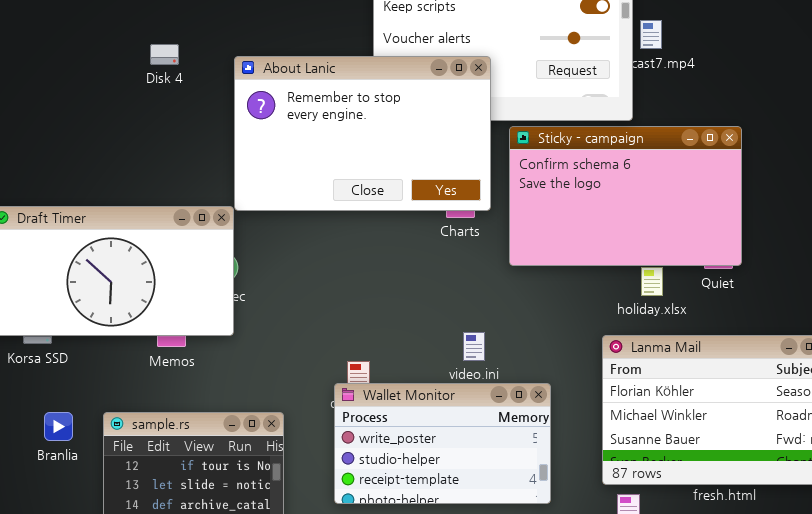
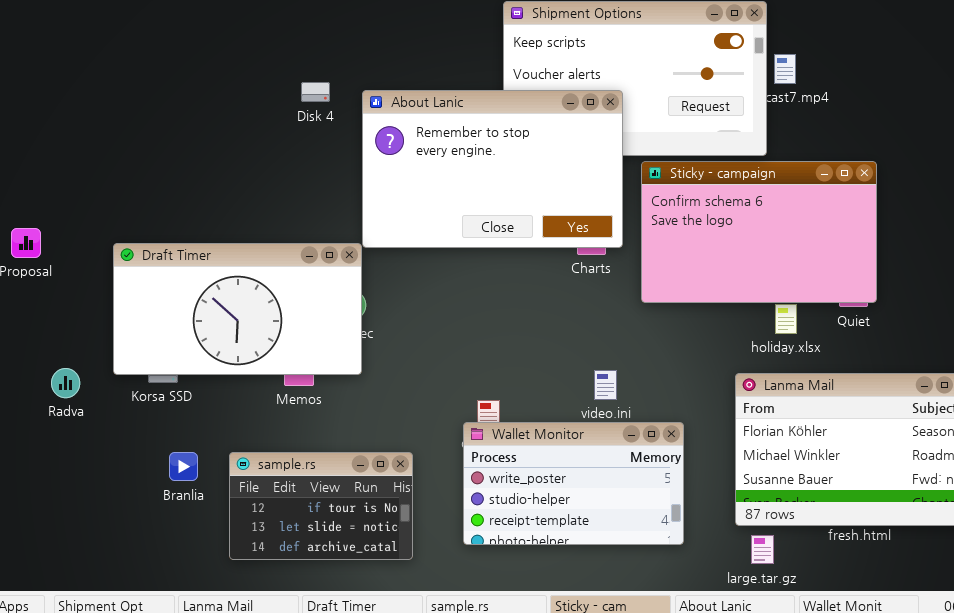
Disk 4: [150,44,179,65] -> [301,82,330,102], moved

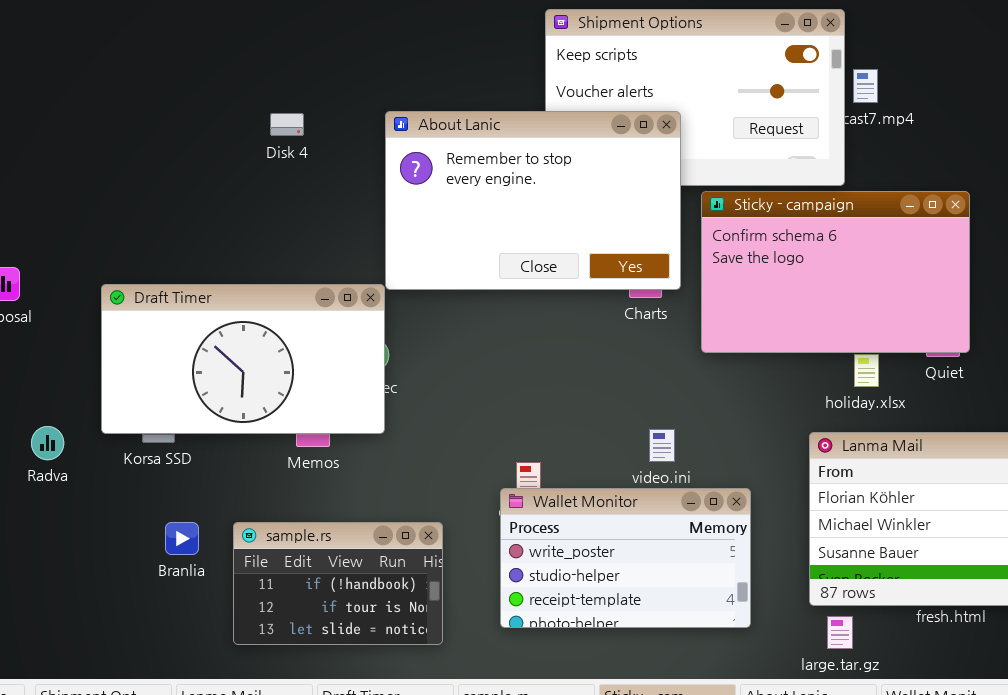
Disk 4: [301,82,330,102] -> [270,113,304,136], moved
sample.rs: [229,452,413,560] -> [233,522,443,645], scrolled up 1 row

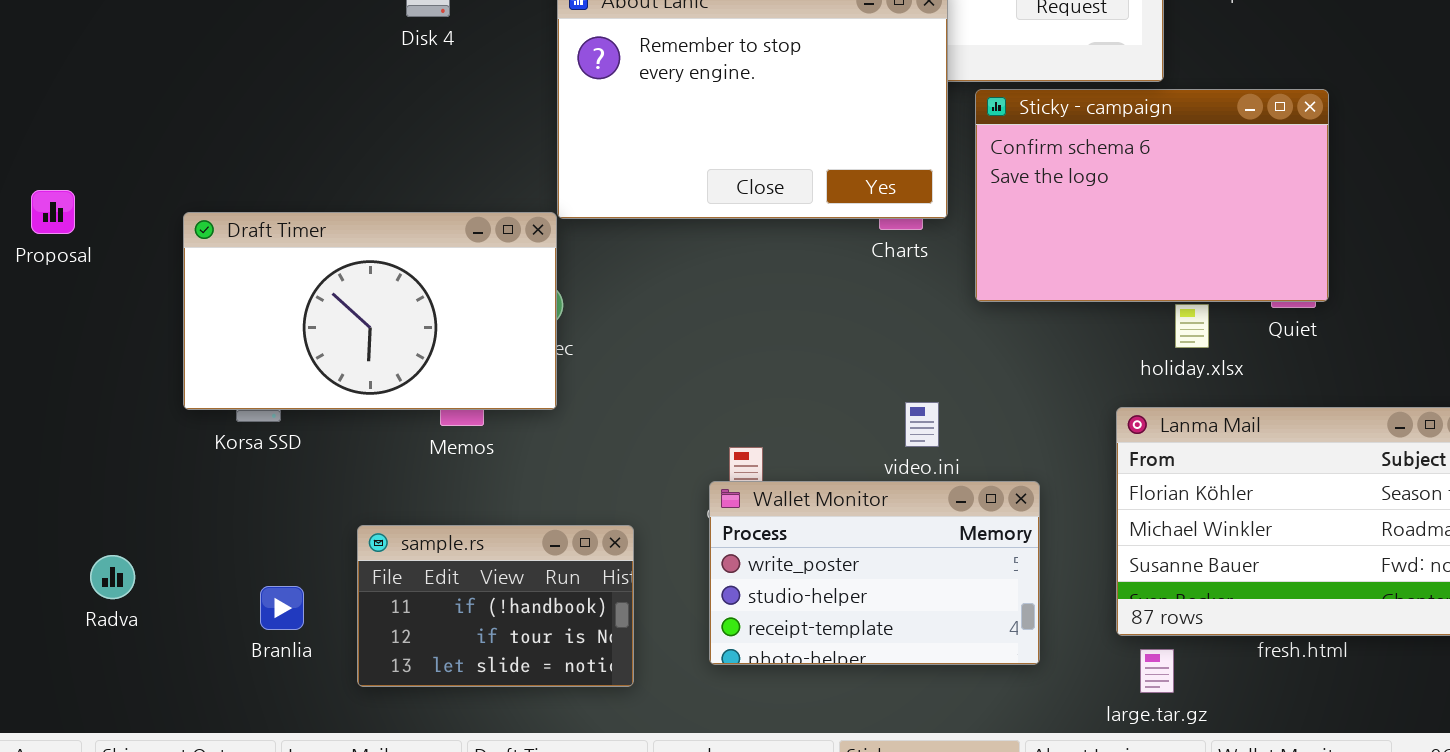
Radva: [31,426,64,460] -> [90,555,135,599], moved
Branlia: [165,522,199,555] -> [260,586,304,630], moved

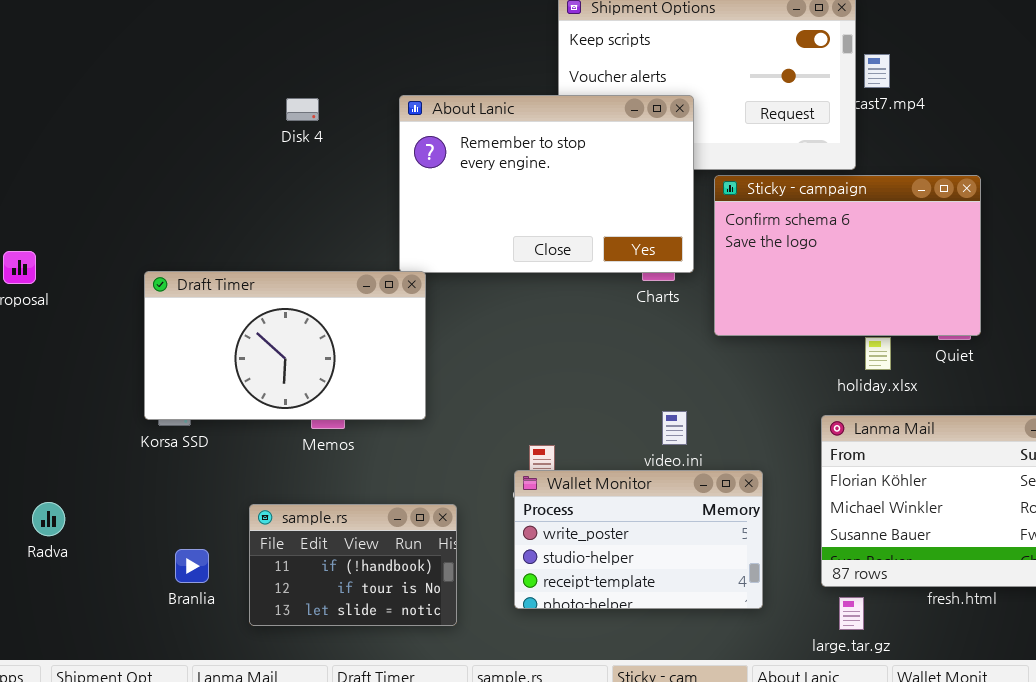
Draft Timer: [183,212,557,410] -> [144,271,426,420], moved
Radva: [90,555,135,599] -> [32,502,65,536], moved

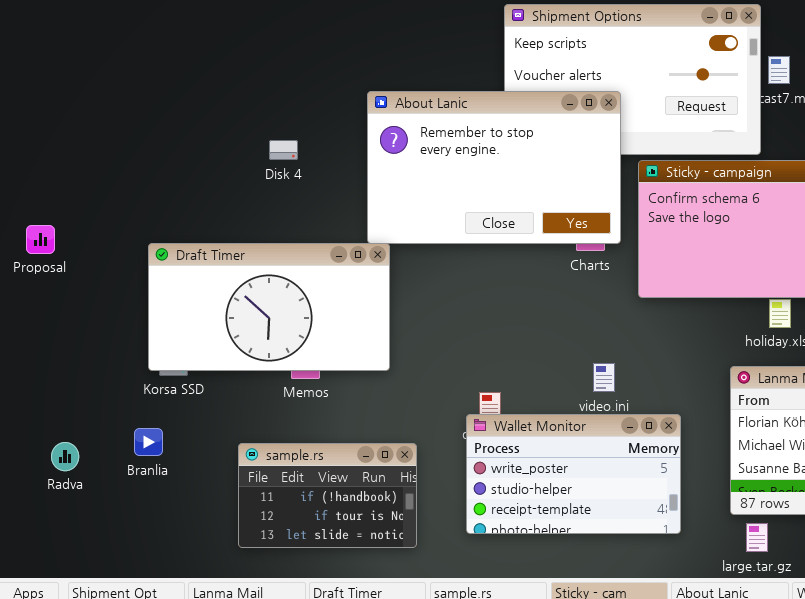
Disk 4: [286,98,319,121] -> [269,140,298,160], moved
Branlia: [175,549,209,583] -> [134,428,163,456], moved

